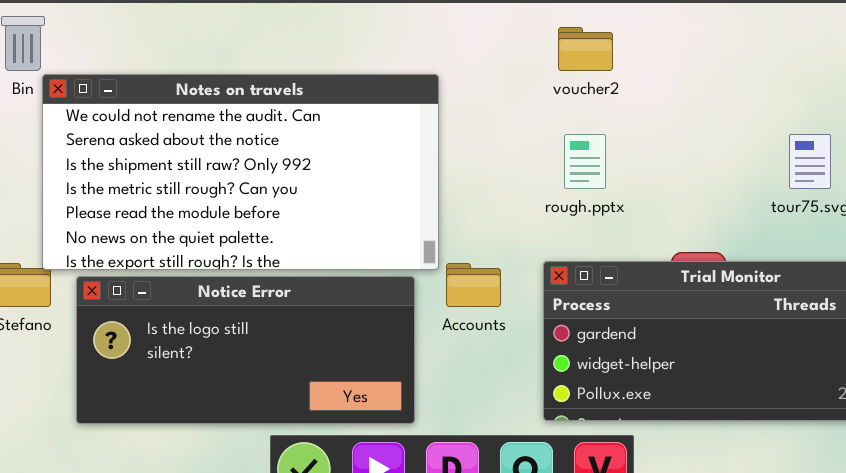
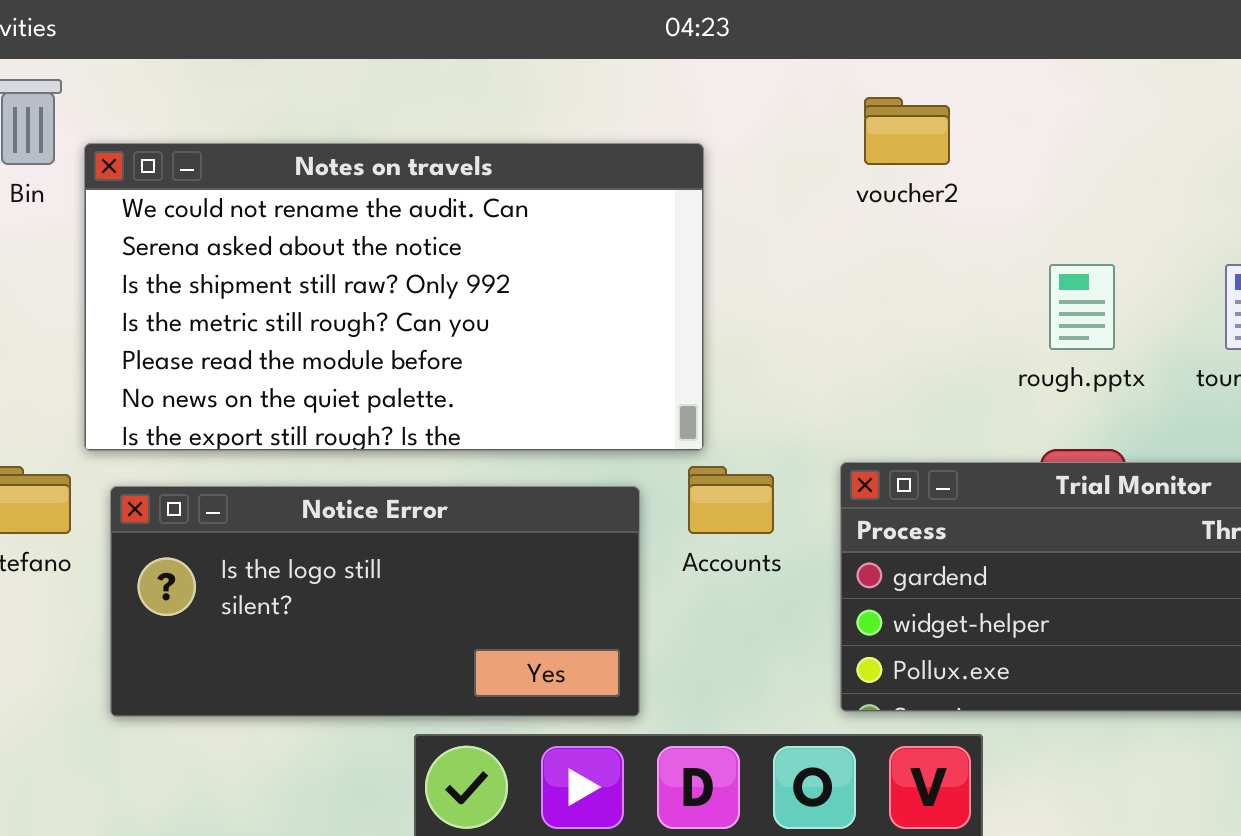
Notes on travels: [42,74,439,270] -> [84,143,704,451], moved
rough.pptx: [564,134,606,189] -> [1049,264,1115,350], moved

